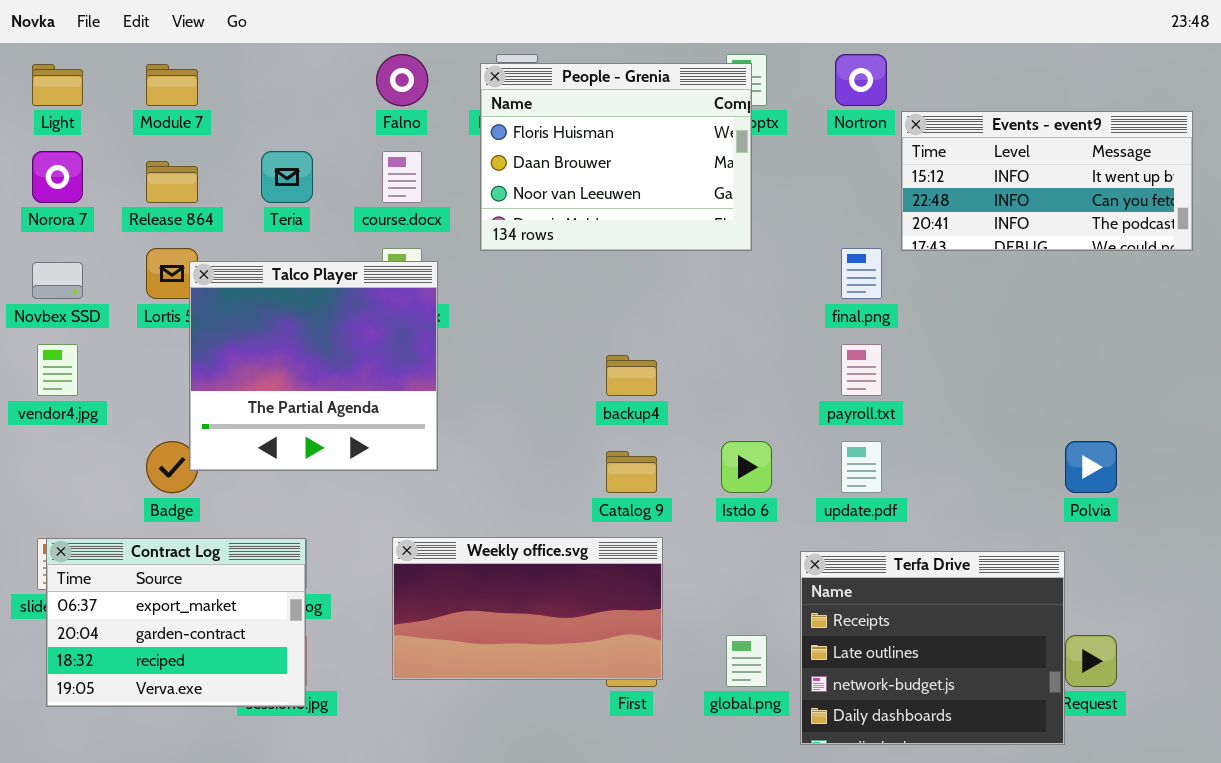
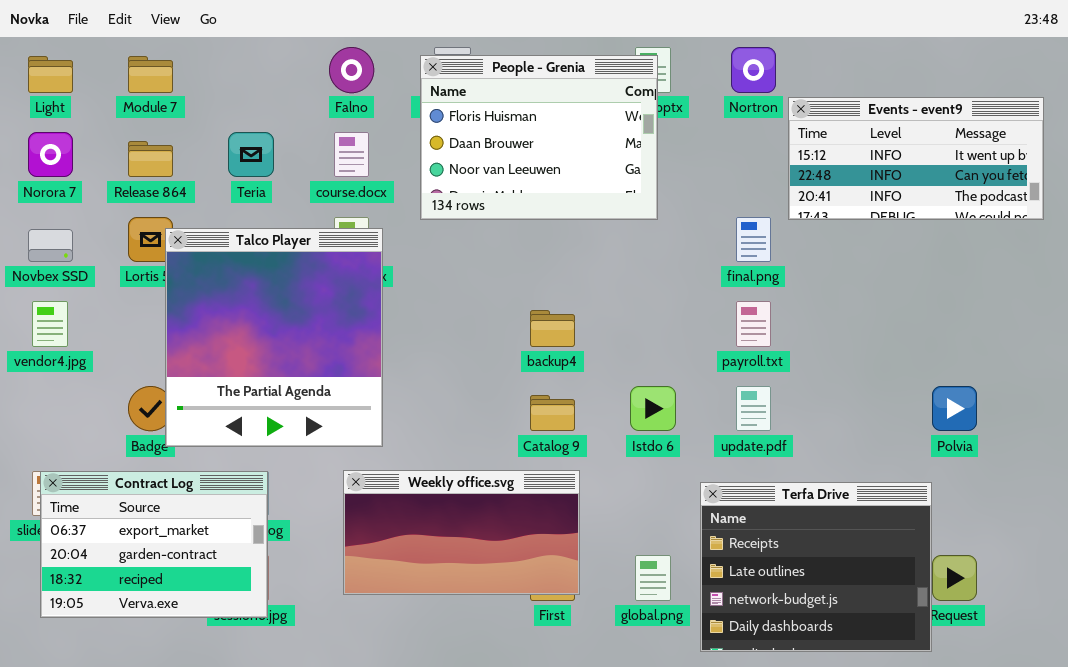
Talco Player: [189,261,438,471] -> [165,228,383,447], resized

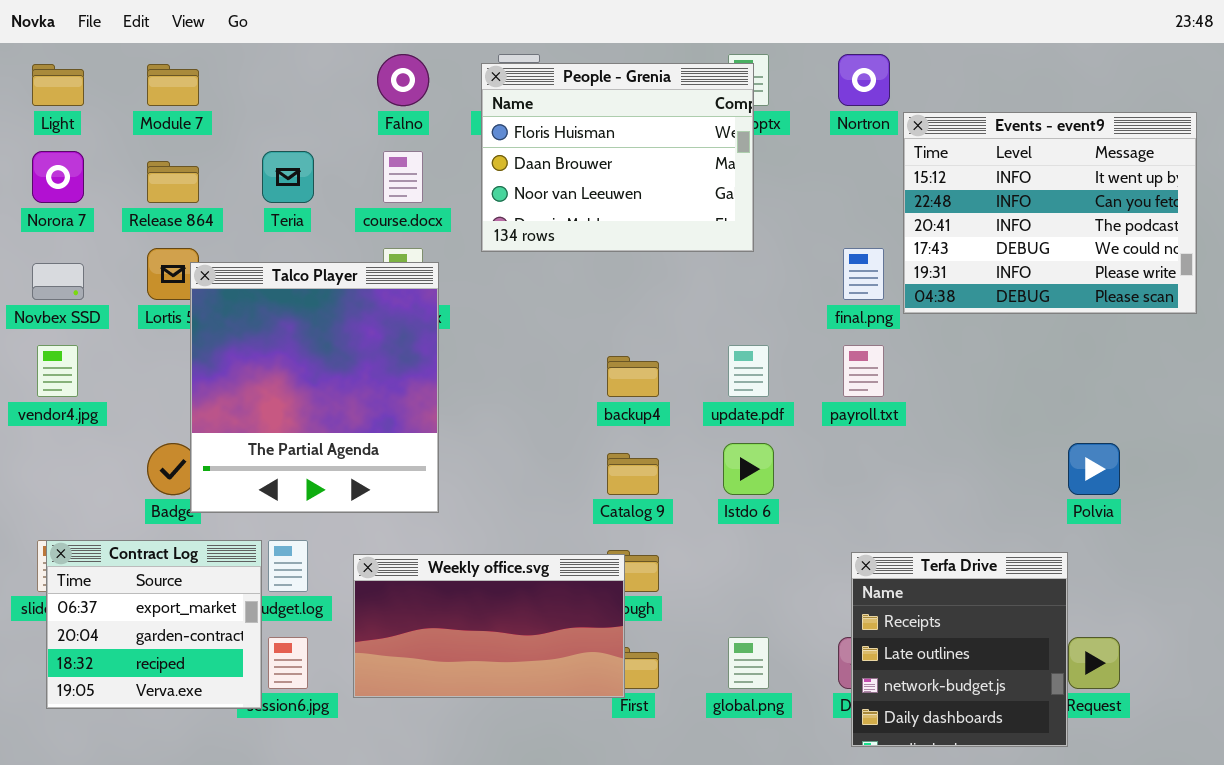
Events - event9: [788,97,1044,220] -> [903,112,1197,314], resized
update.pdf: [736,386,771,431] -> [728,345,769,397], moved
Weekly office.svg: [343,470,580,595] -> [353,554,625,698], moved
Contract Log: [40,471,268,618] -> [46,540,262,709], resized
Terfa Drive: [700,482,932,652] -> [851,552,1068,747], resized

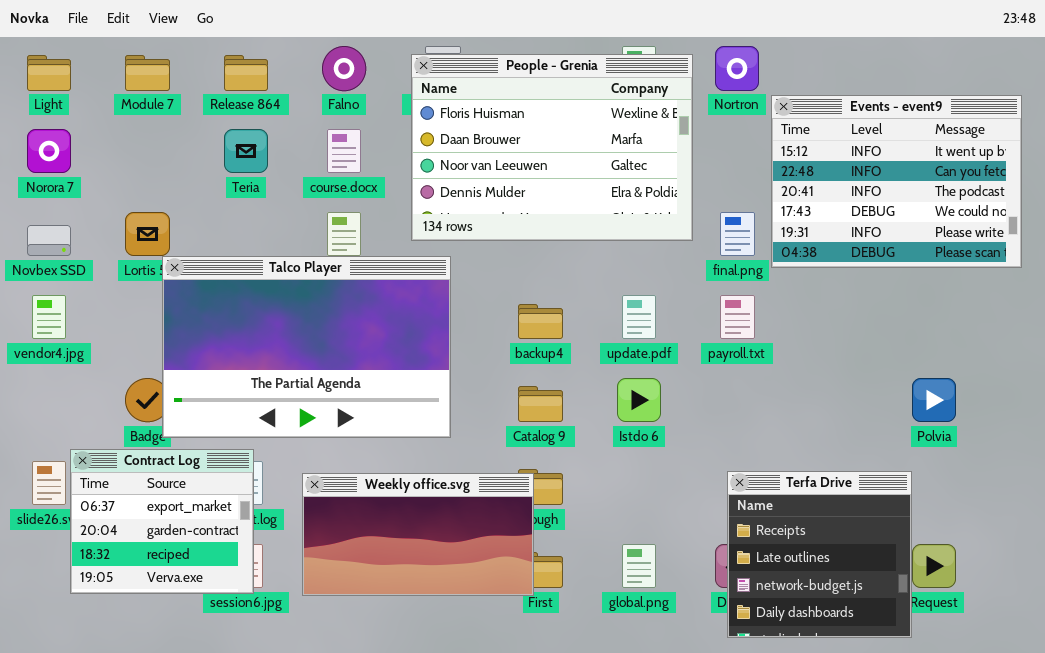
People - Grenia: [481,63,754,252] -> [411,54,693,241], resized
Release 864: [147,161,199,203] -> [224,55,268,91], moved
Talco Player: [190,262,439,513] -> [162,256,451,438], resized
Contract Log: [46,540,262,709] -> [70,449,254,594], moved

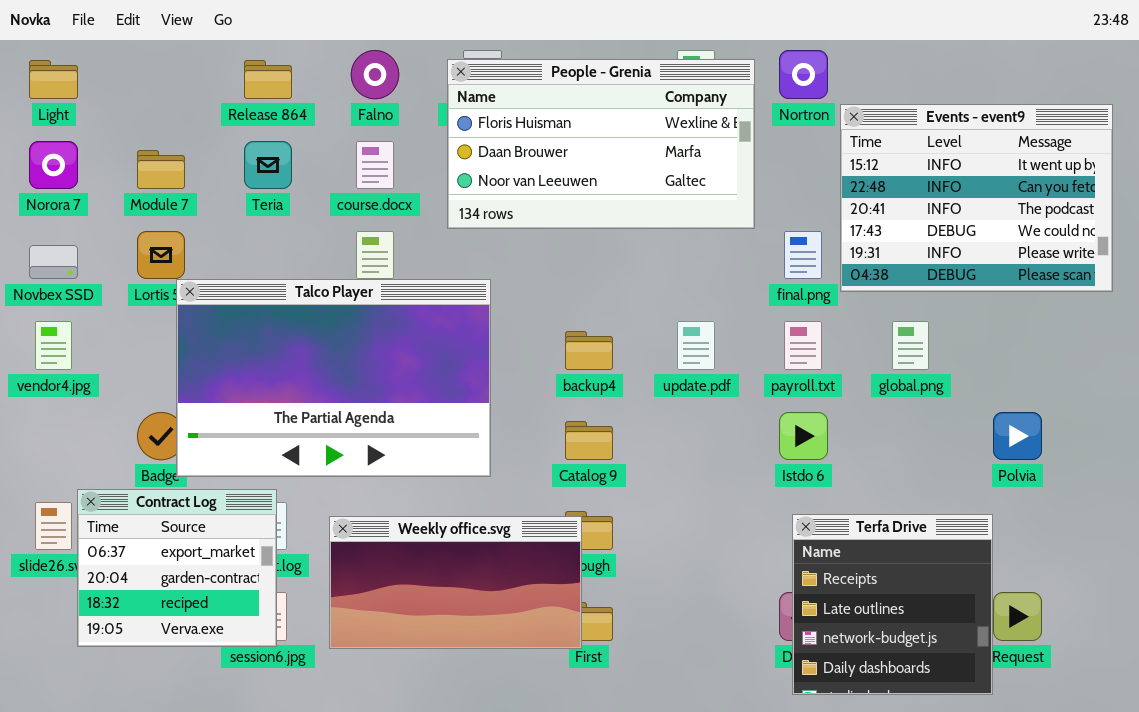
People - Grenia: [411,54,693,241] -> [447,59,755,229], resized
Module 7: [125,55,170,91] -> [137,150,185,189], moved
Istdo 6: [617,378,661,422] -> [779,412,828,460], moved
global.png: [622,544,656,588] -> [892,321,929,370], moved

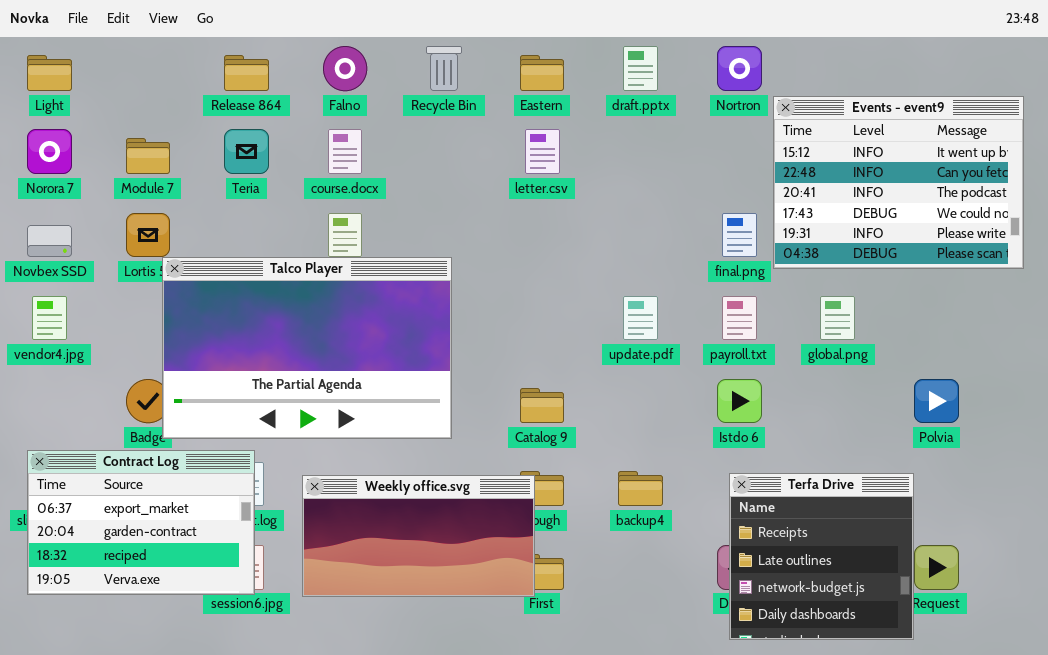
People - Grenia: [447,59,755,229] -> none, closed
backup4: [565,331,613,370] -> [618,471,663,506], moved
Contract Log: [77,489,277,647] -> [27,450,255,595], resized

